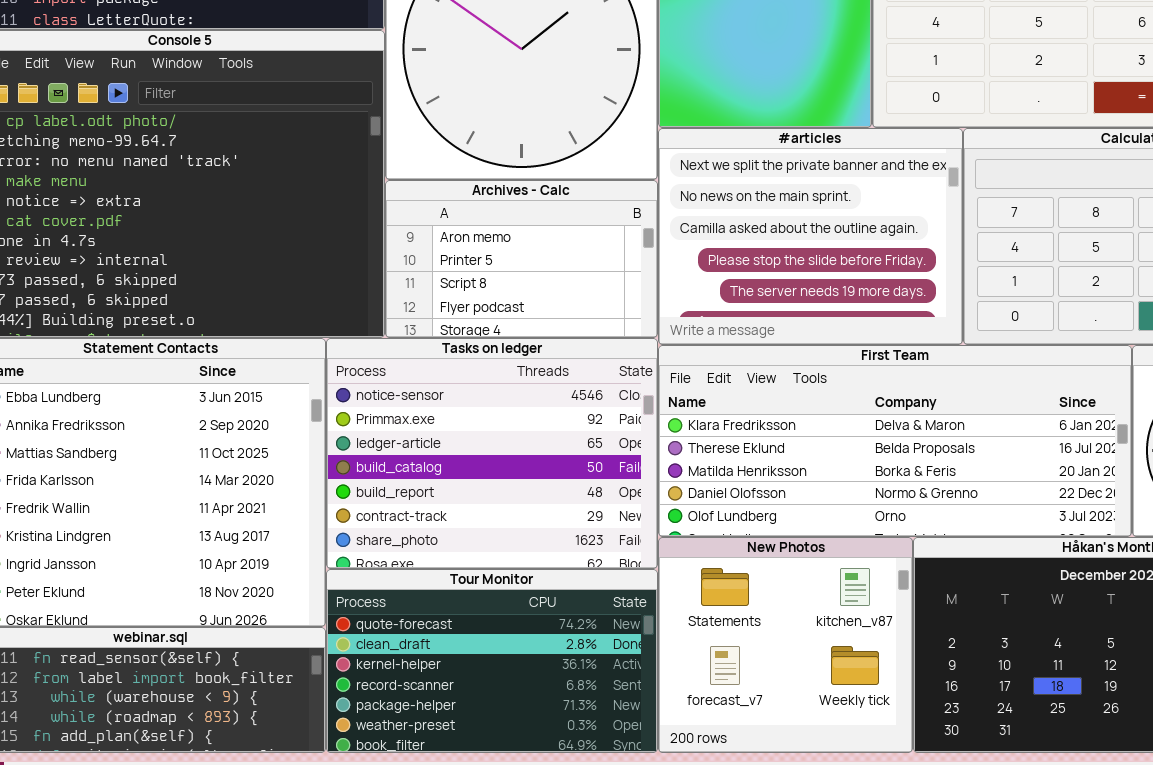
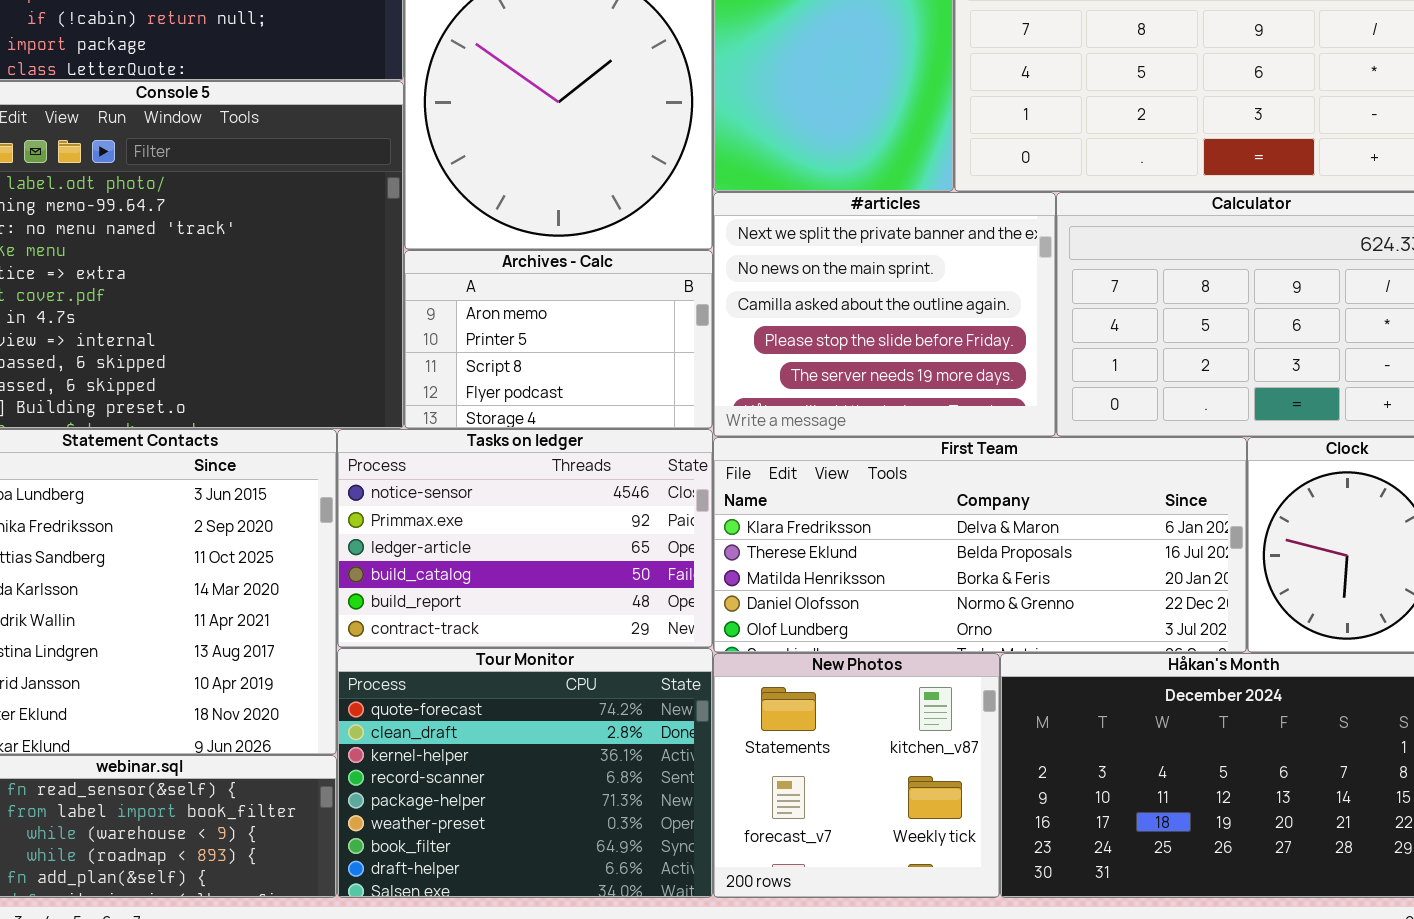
Tasks on ledger: [326,338,658,569] -> [337,429,713,648], resized
Tour Monitor: [326,569,658,753] -> [337,648,713,898], resized

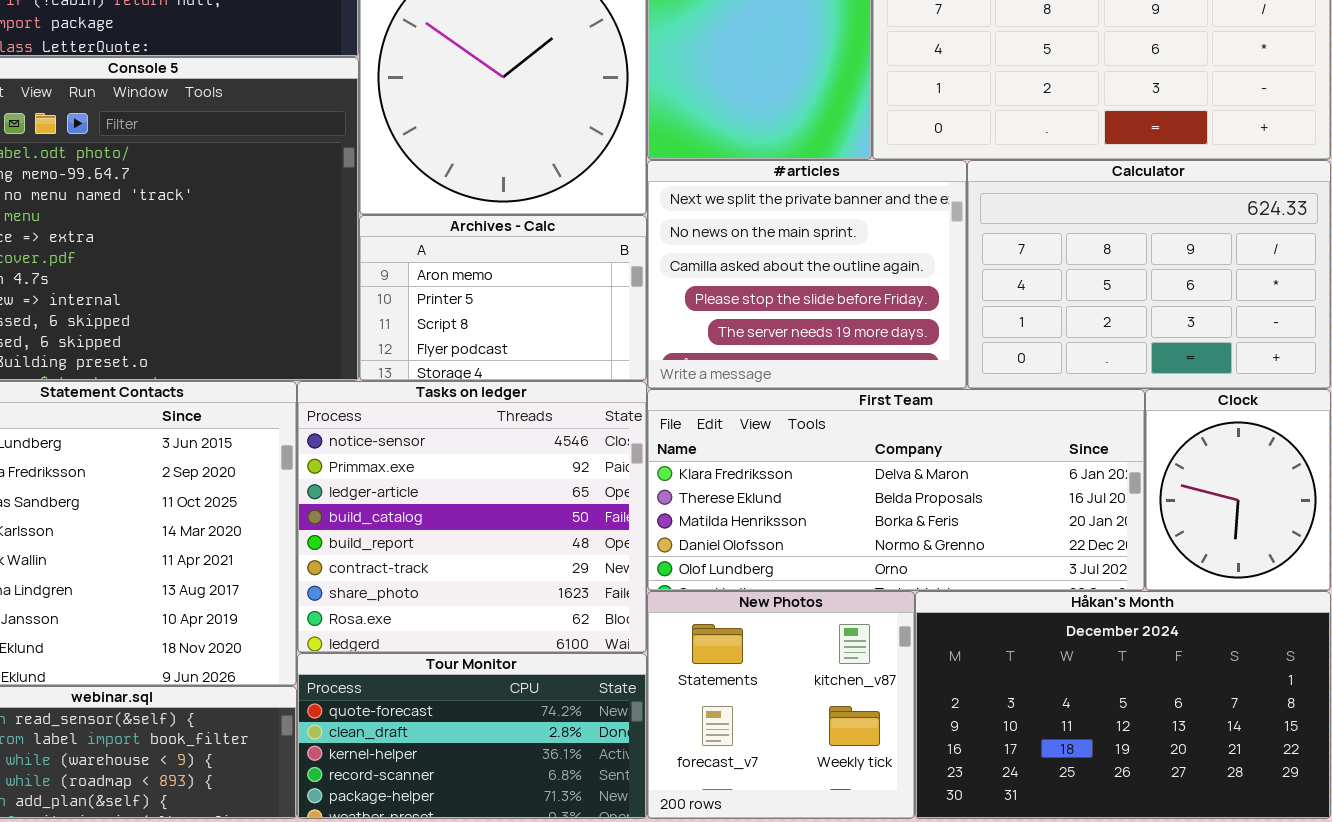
Tasks on ledger: [337,429,713,648] -> [297,381,647,653], resized
Tour Monitor: [337,648,713,898] -> [297,653,647,819], resized

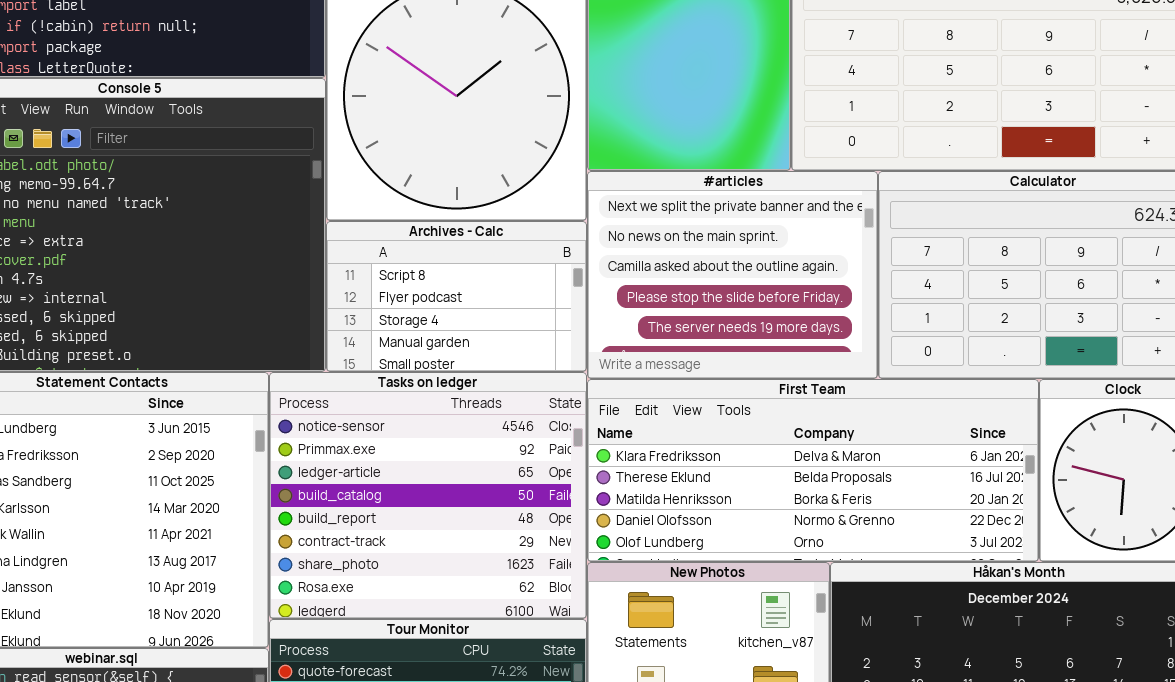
Archives - Calc: [359,215,647,381] -> [326,221,587,372], scrolled down 2 rows

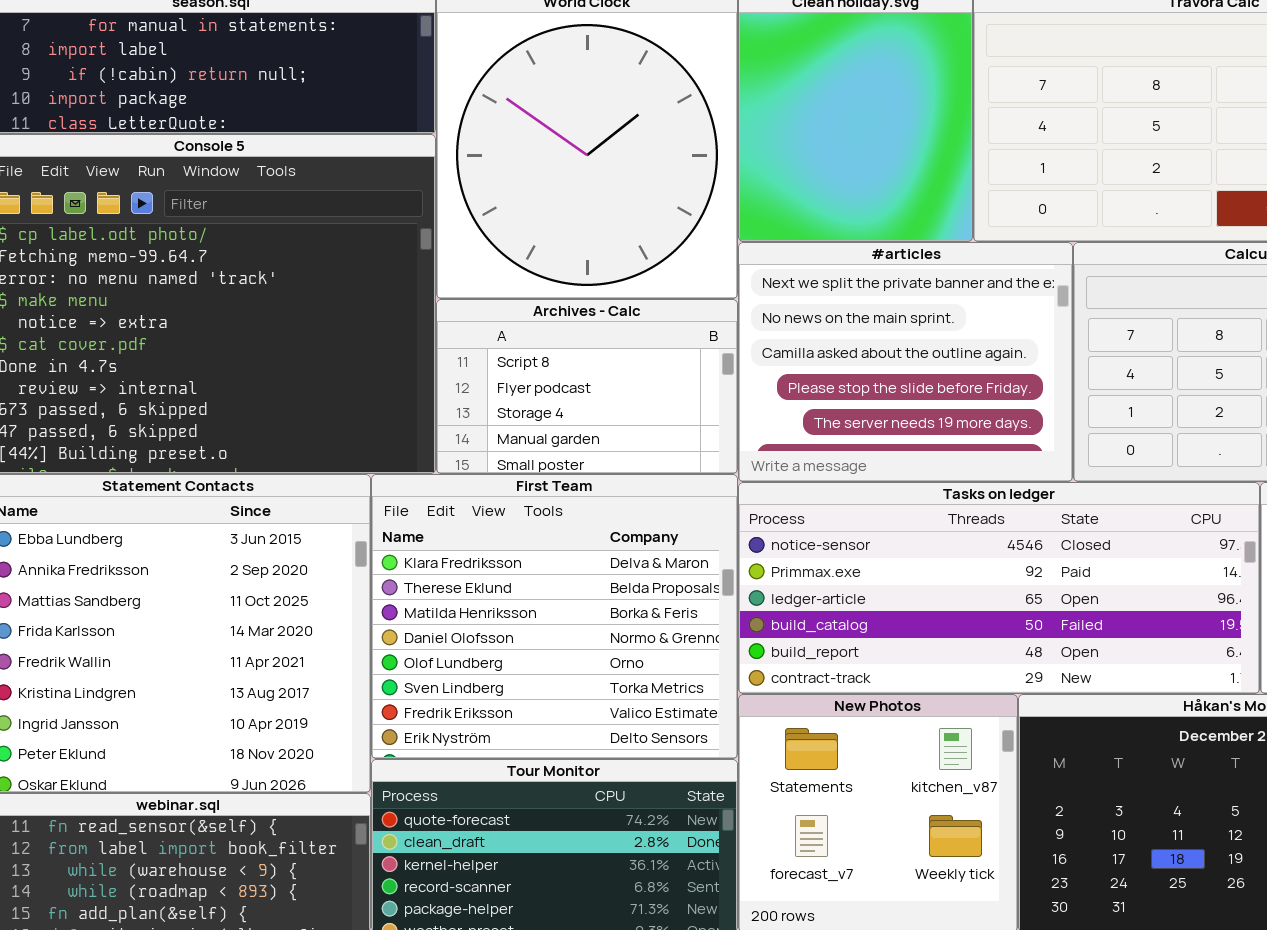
Tasks on ledger: [269,372,587,619] -> [738,482,1260,694], moved, resized
First Team: [587,379,1039,562] -> [371,474,738,759], moved, resized

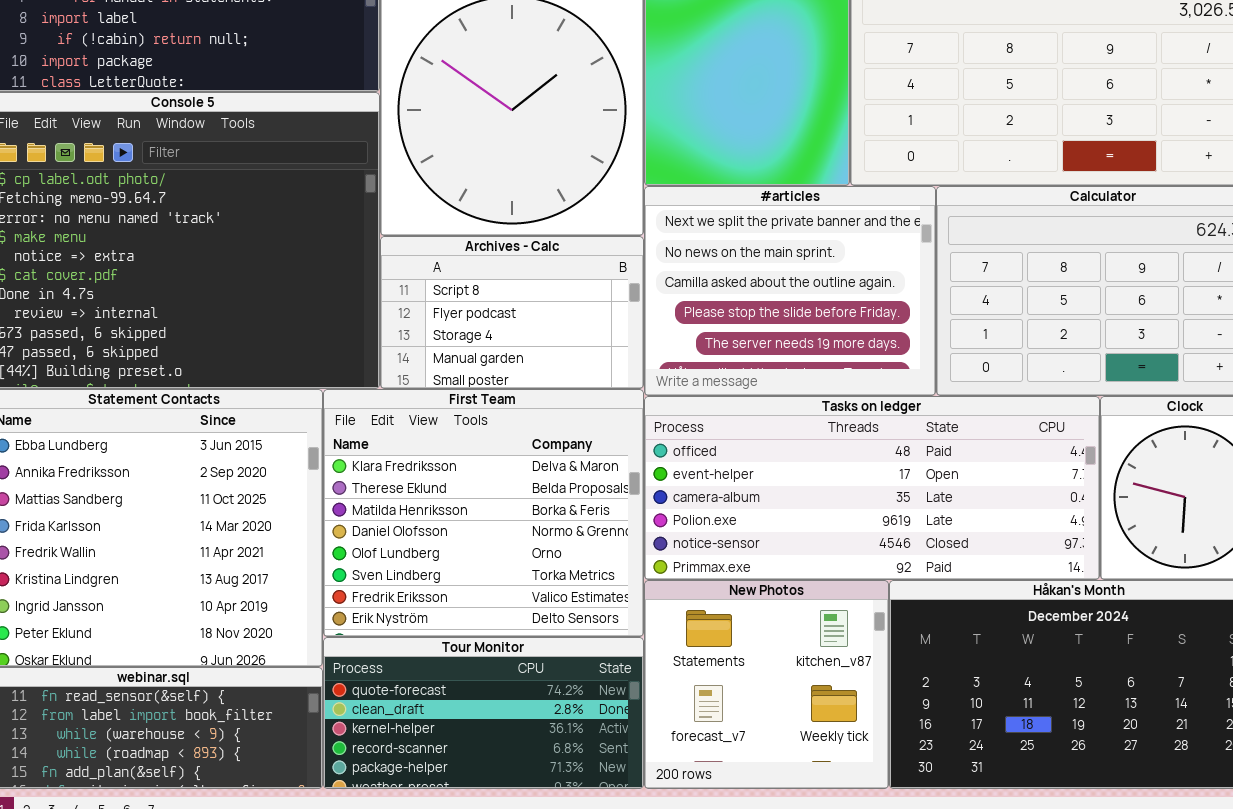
Tasks on ledger: [738,482,1260,694] -> [644,396,1100,580], scrolled up 4 rows

